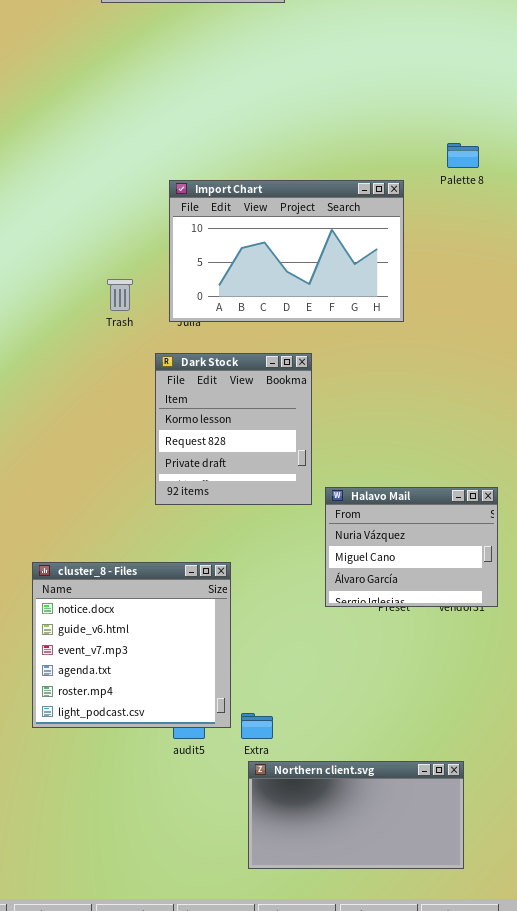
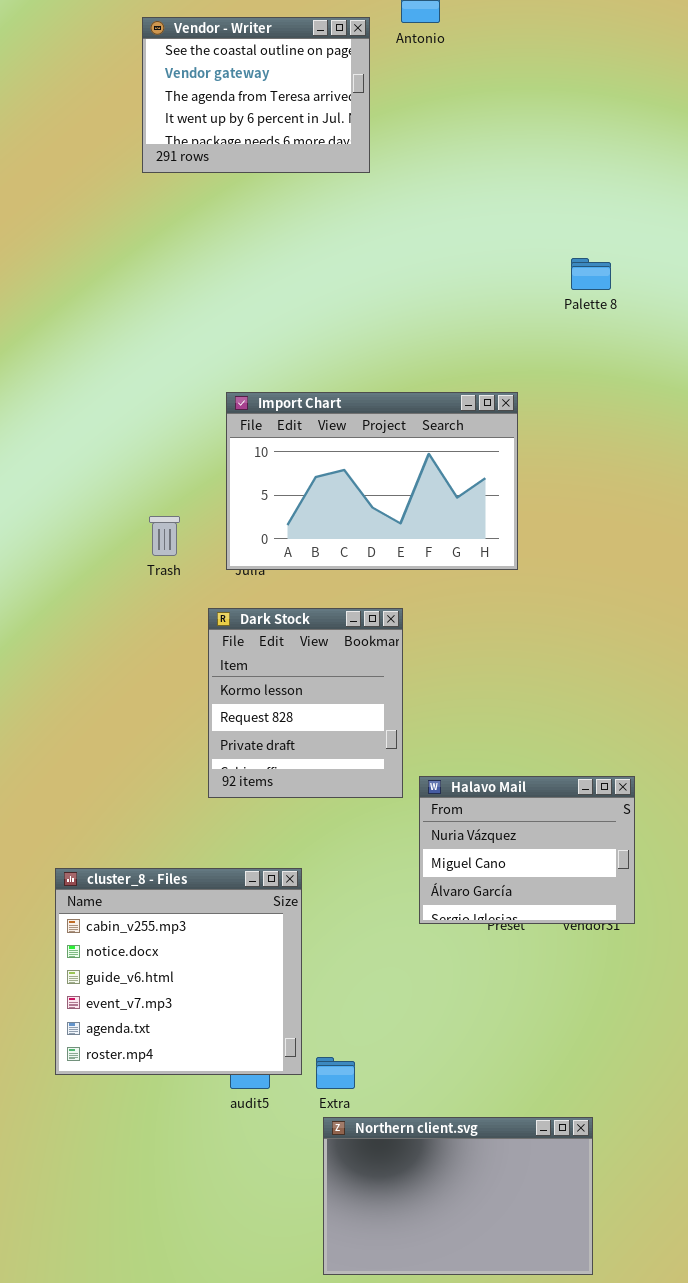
Palette 8: [447,143,479,168] -> [571,258,611,290], moved
cluster_8 - Files: [32,562,231,728] -> [55,868,302,1075], scrolled up 1 row
Northern client.svg: [248,761,464,869] -> [323,1117,593,1275], resized

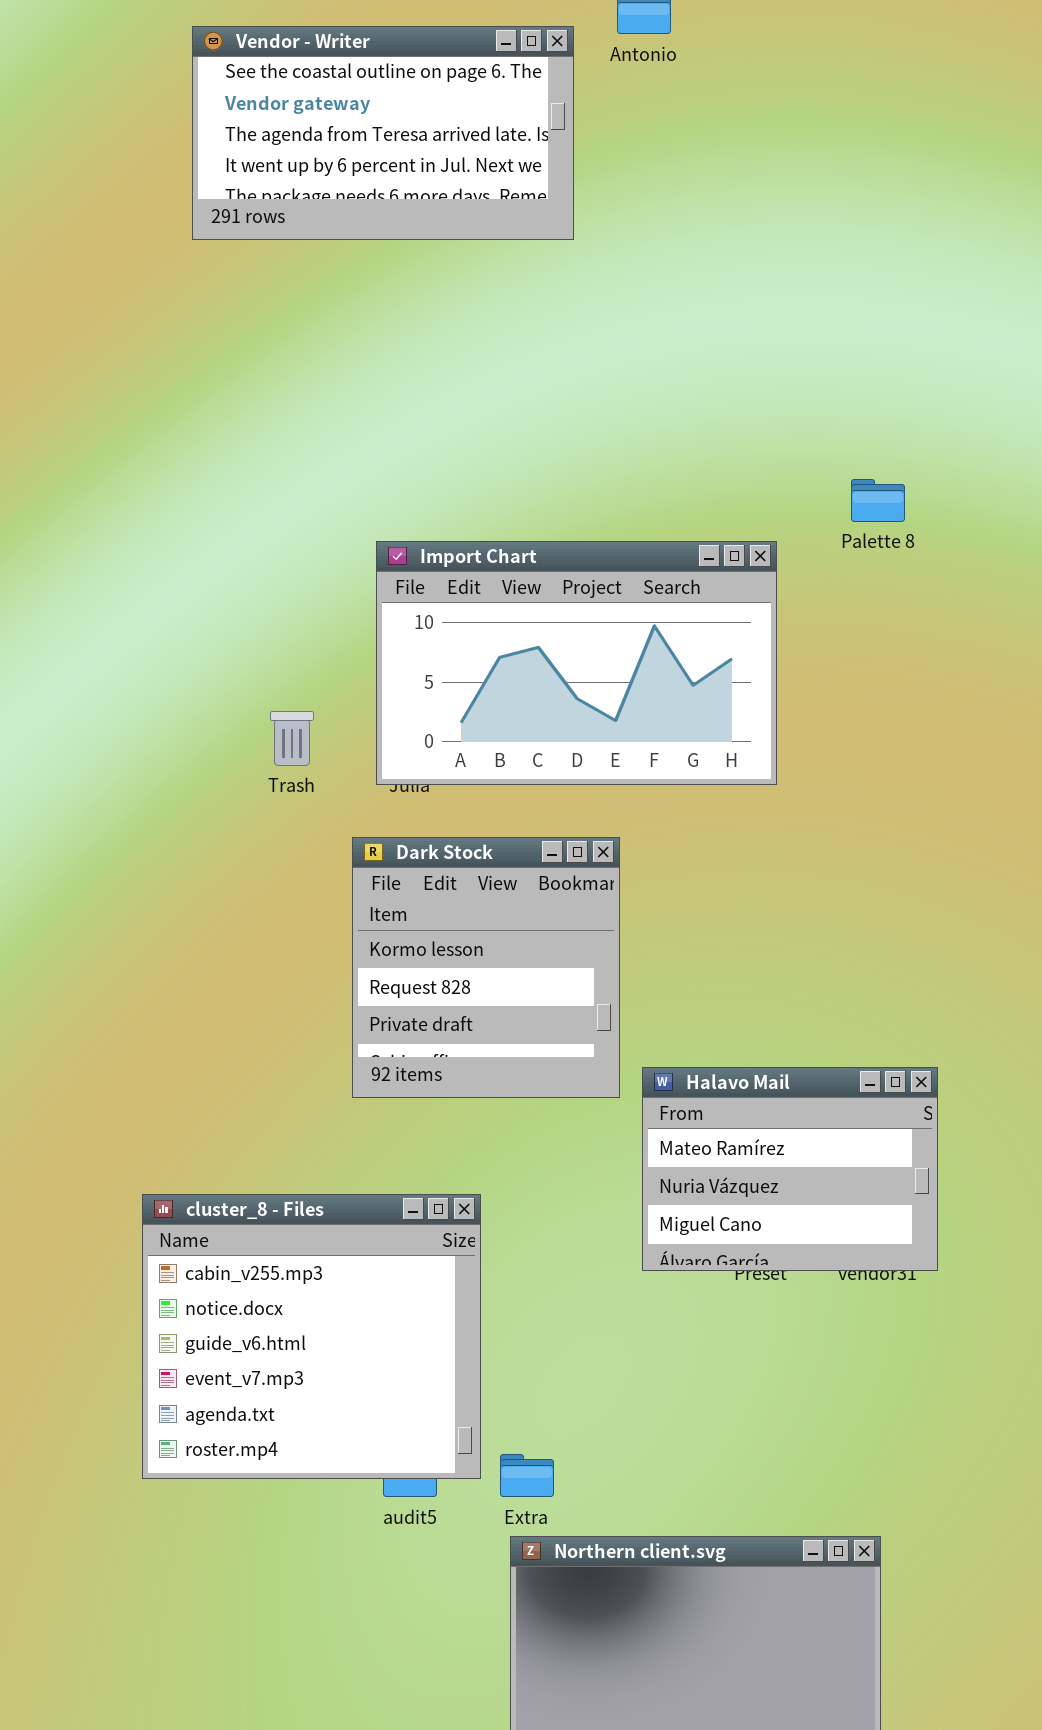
Vendor - Writer: [142,17,370,173] -> [192,26,574,240], resized
Palette 8: [571,258,611,290] -> [851,479,905,522], moved
Halavo Mail: [419,776,635,924] -> [642,1067,938,1271], scrolled up 1 row

